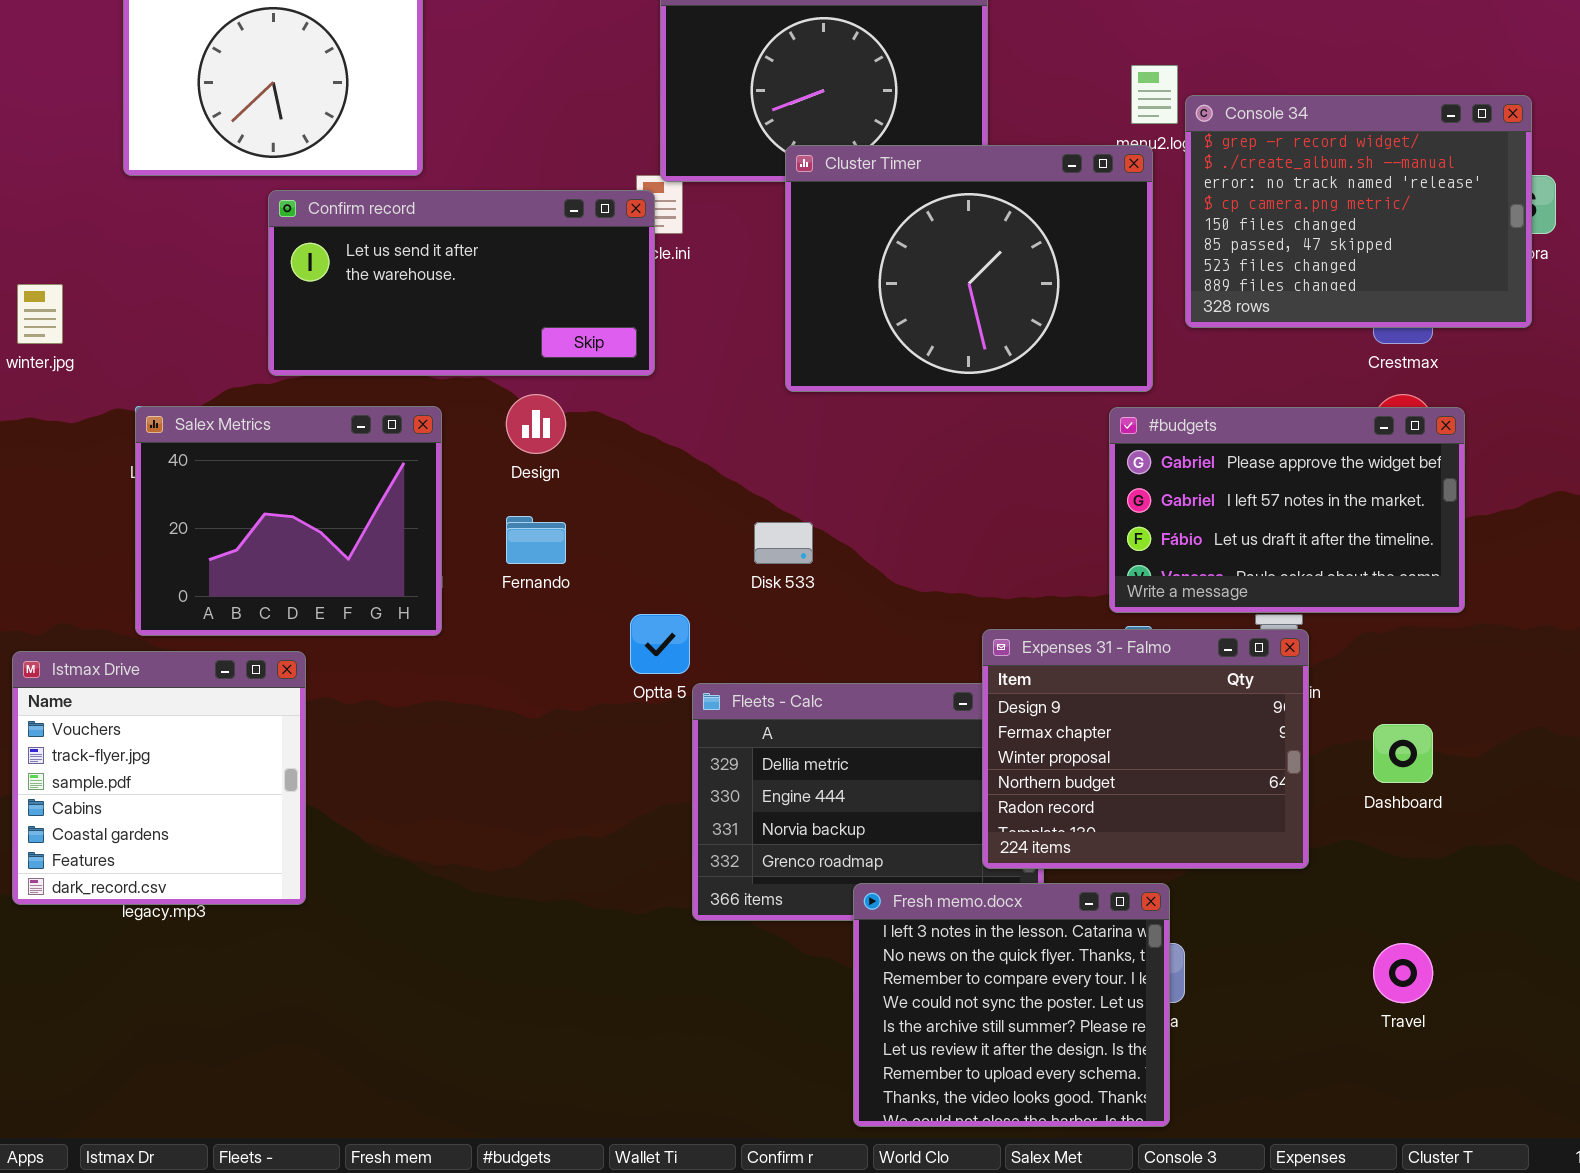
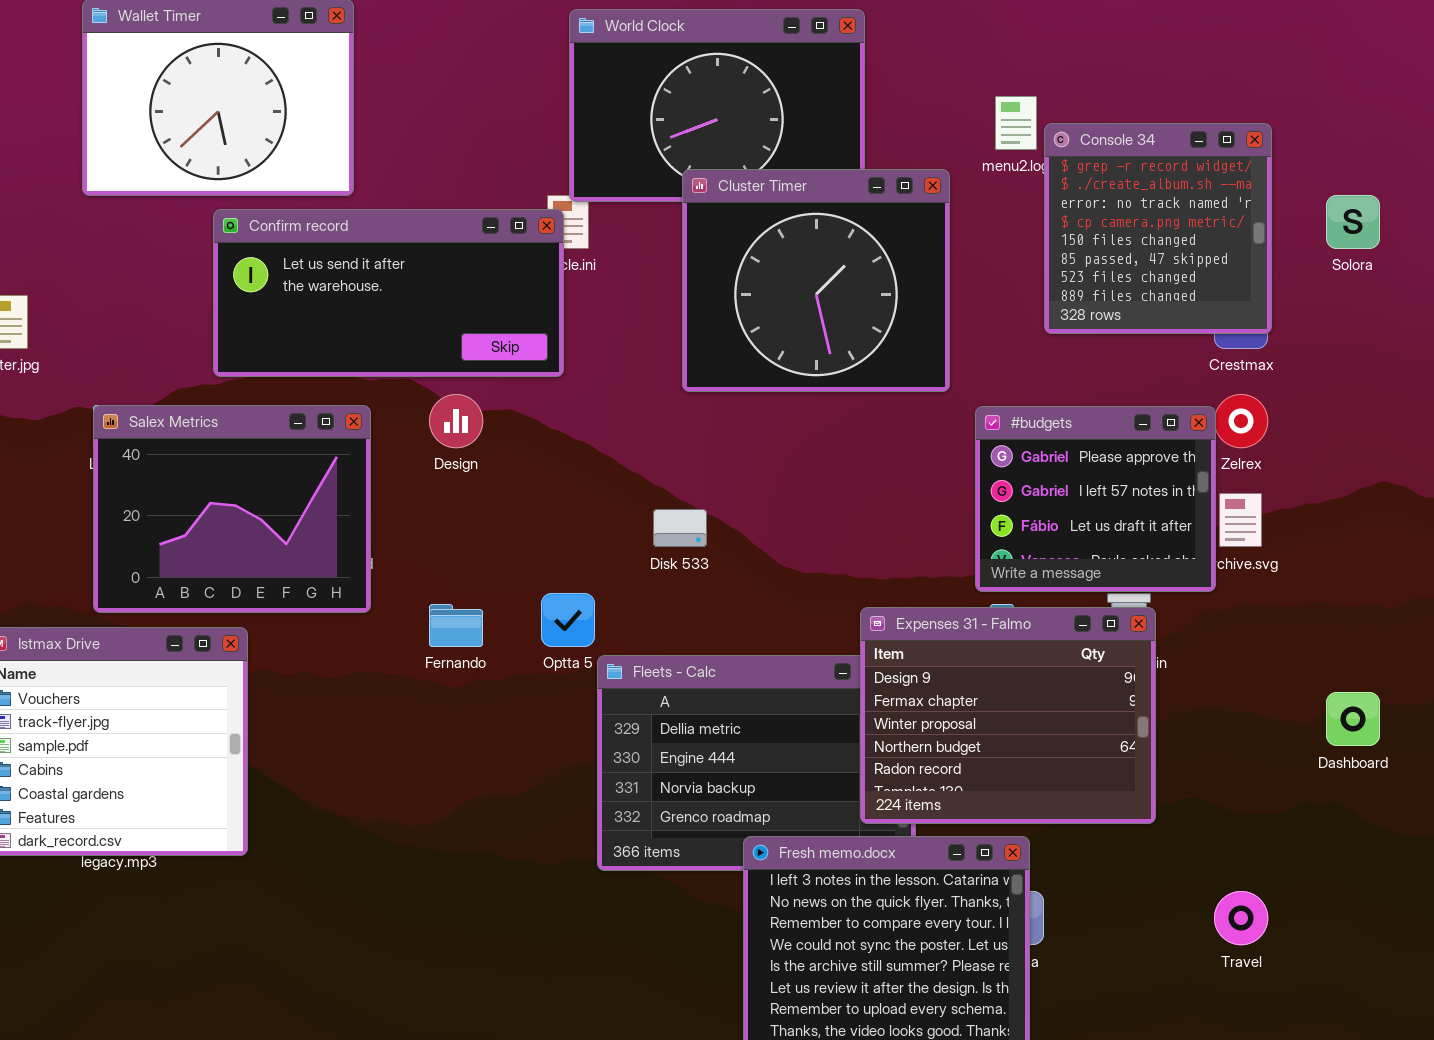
Console 34: [1185,95,1532,328] -> [1044,123,1272,334], resized
Cluster Timer: [785,145,1153,392] -> [682,169,950,392], resized
#budgets: [1109,407,1465,613] -> [975,406,1216,592], resized
Fernando: [506,516,566,564] -> [429,604,483,647], moved
Dashboard: [1373,724,1433,783] -> [1326,692,1380,746], moved

